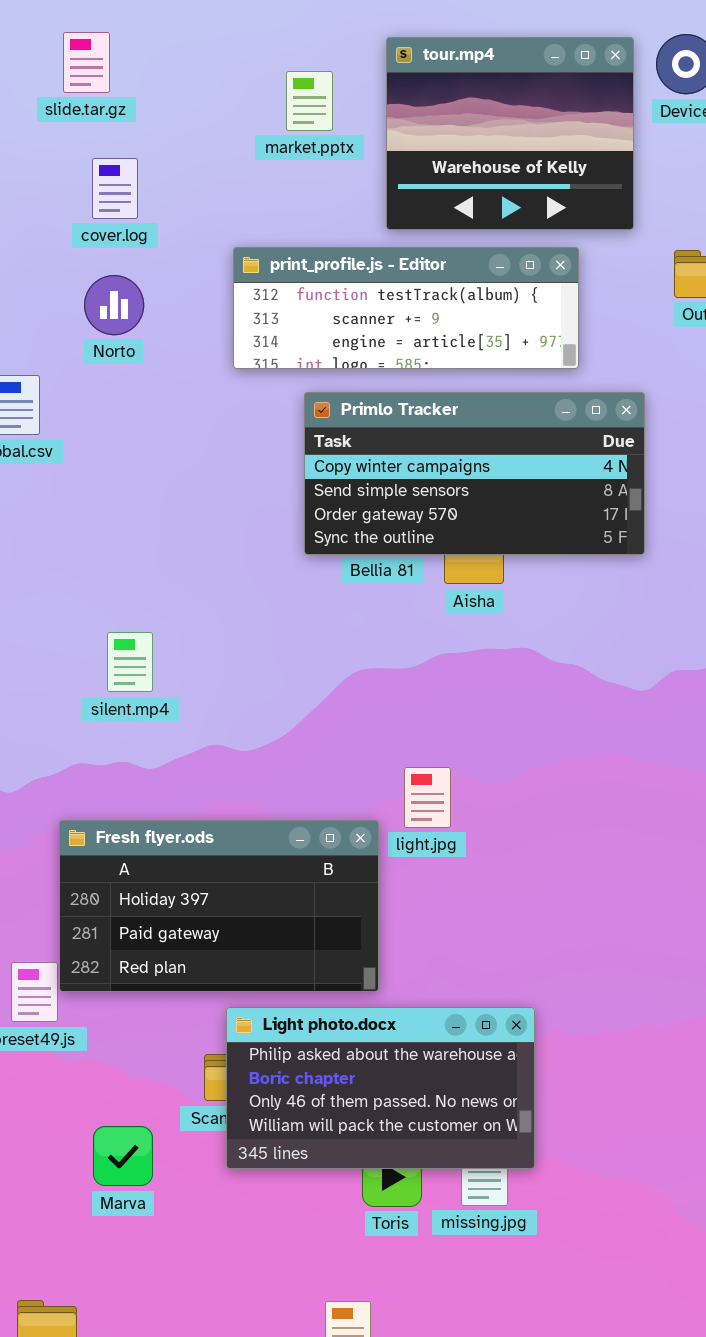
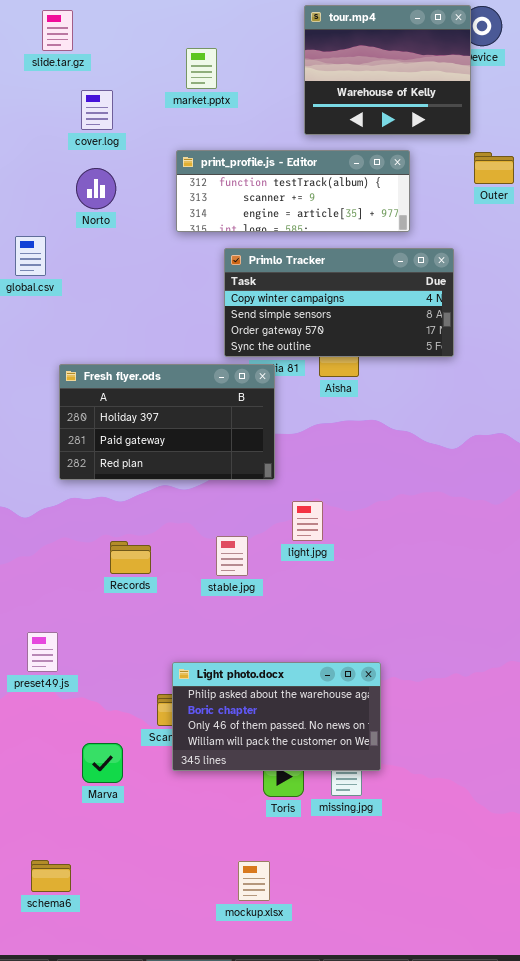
slide.tar.gz: [63,32,110,93] -> [42,10,73,51], moved
tour.mp4: [386,37,634,230] -> [304,5,471,135], moved
market.pptx: [286,71,333,131] -> [186,48,217,89], moved
Fresh flyer.ods: [59,820,379,992] -> [59,364,275,480], moved

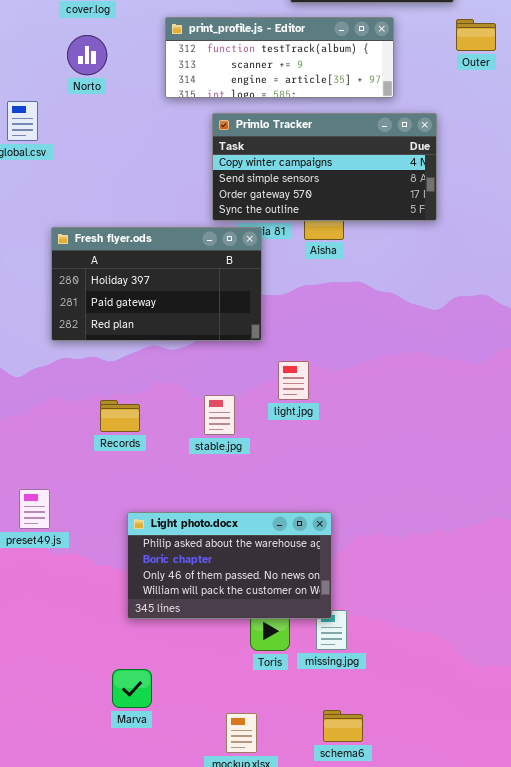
Light photo.docx: [172,662,381,771] -> [127,512,332,619], moved
Marva: [82,743,123,783] -> [112,669,152,708], moved
schema6: [31,860,71,892] -> [323,710,363,742], moved

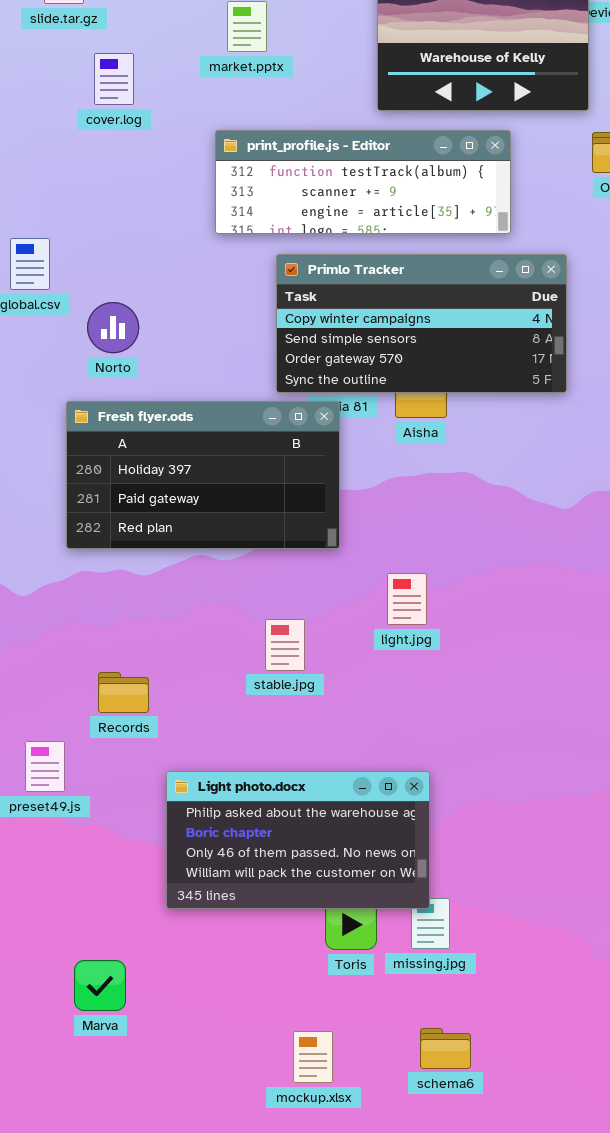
Norto: [67,35,107,75] -> [87,302,139,353], moved
light.jpg: [278,361,309,400] -> [387,573,427,625], moved
Records: [100,400,140,432] -> [98,672,149,713], moved
Marva: [112,669,152,708] -> [74,960,126,1011], moved

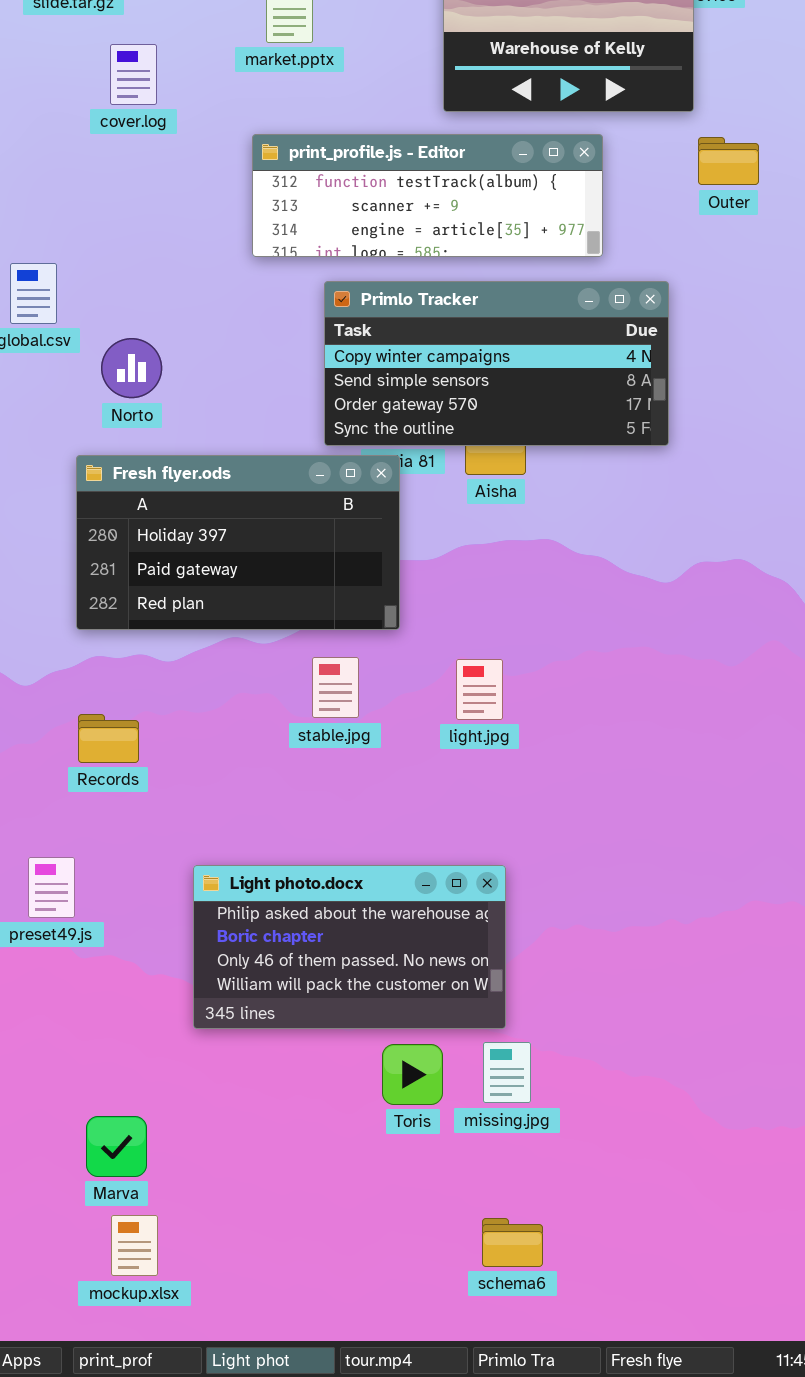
stable.jpg: [265,619,305,671] -> [312,657,359,718], moved
Records: [98,672,149,713] -> [78,714,139,763], moved
Light photo.docx: [166,771,430,909] -> [193,865,506,1029], moved
schema6: [420,1028,471,1069] -> [482,1218,543,1267], moved
mockup.xlsx: [293,1031,333,1083] -> [111,1215,158,1276], moved

